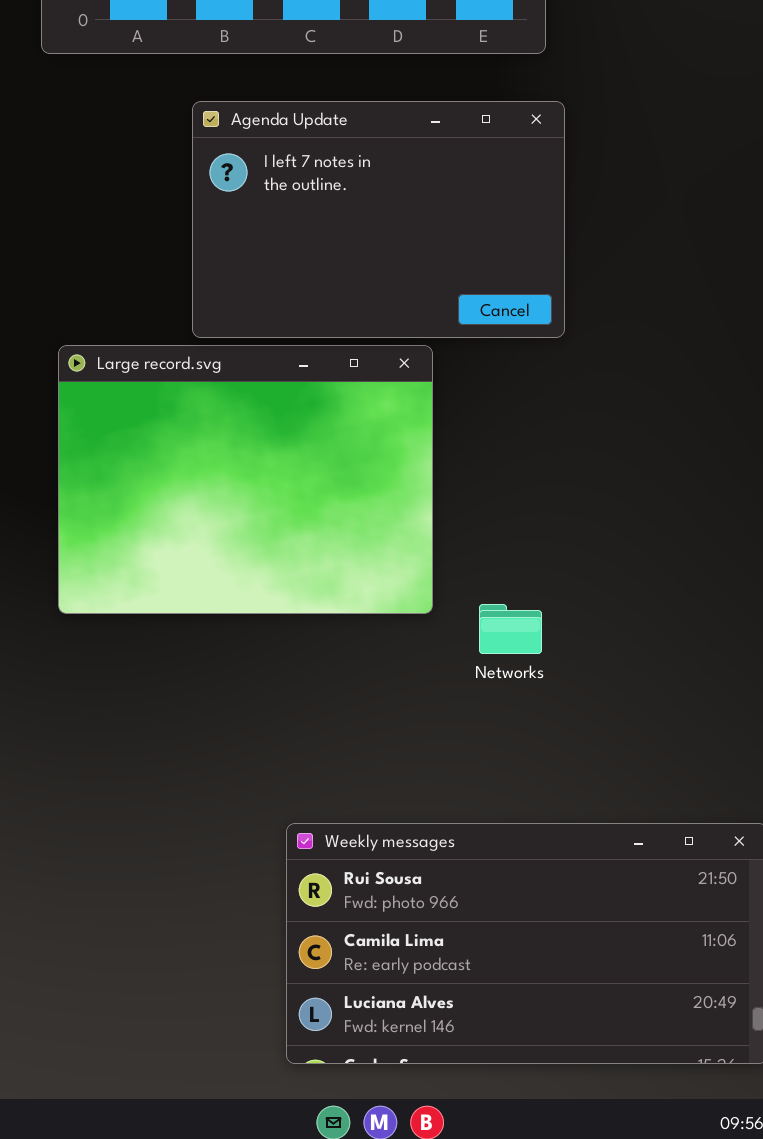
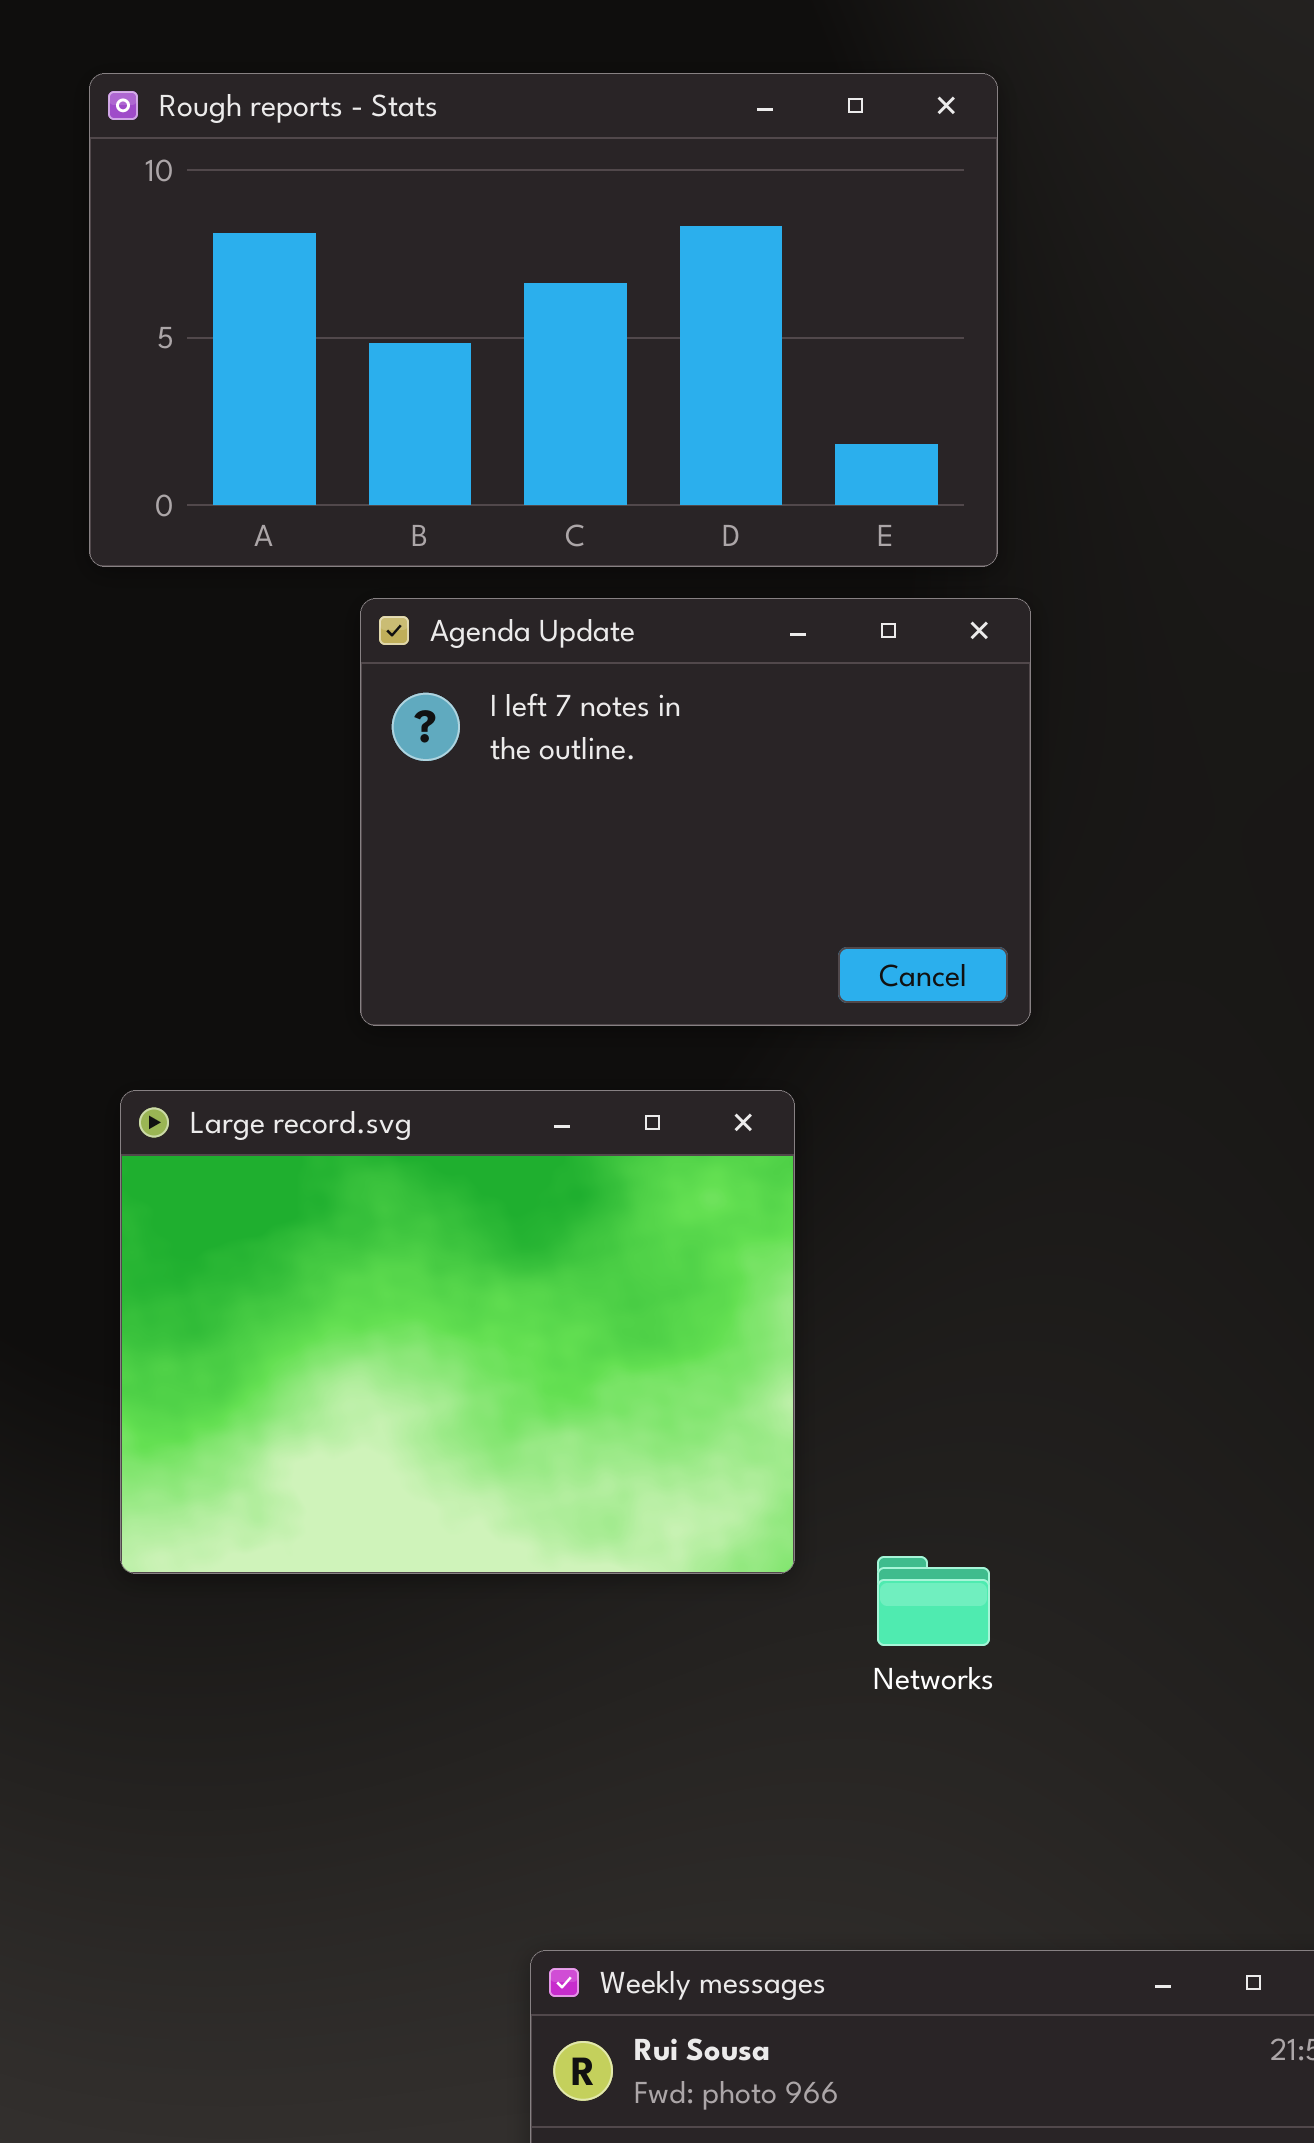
Agenda Update: [192,101,565,338] -> [360,598,1031,1026], moved

